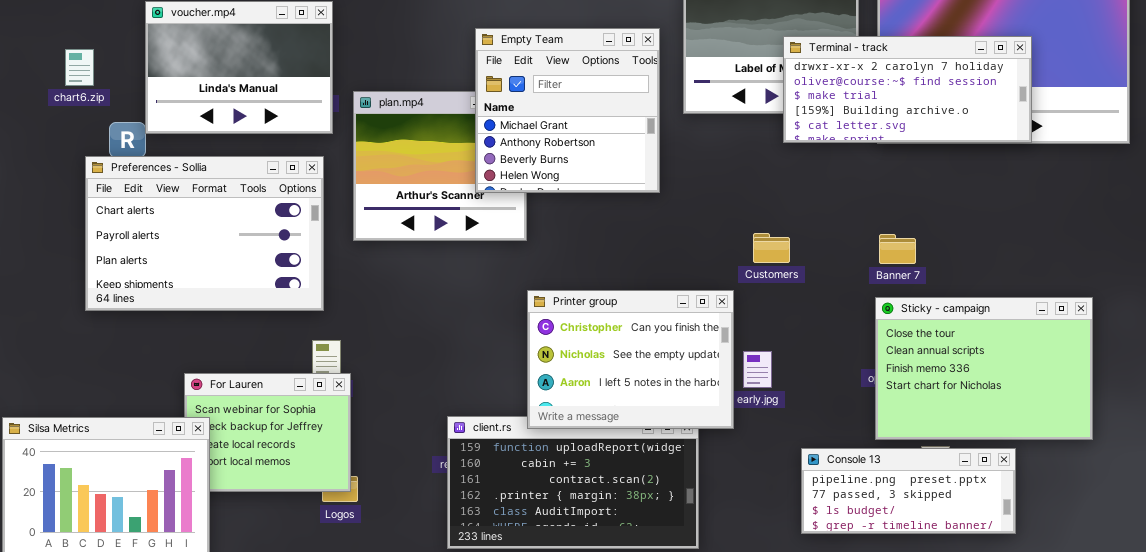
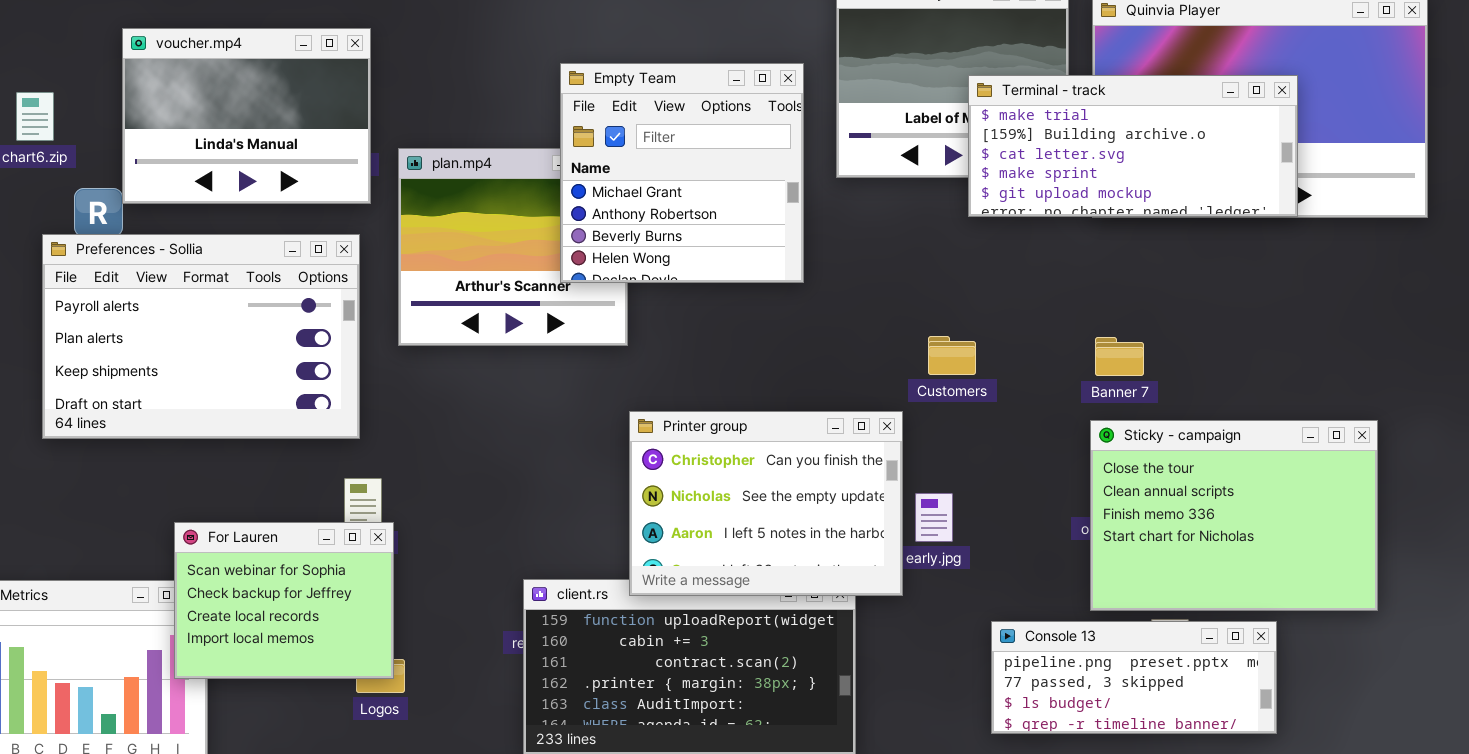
Terminal - track: [783,36,1032,143] -> [968,75,1298,217], scrolled down 2 rows
Preferences - Sollia: [85,156,324,311] -> [42,234,360,439], scrolled down 1 row
For Lauren: [184,373,351,492] -> [174,522,394,679], raised

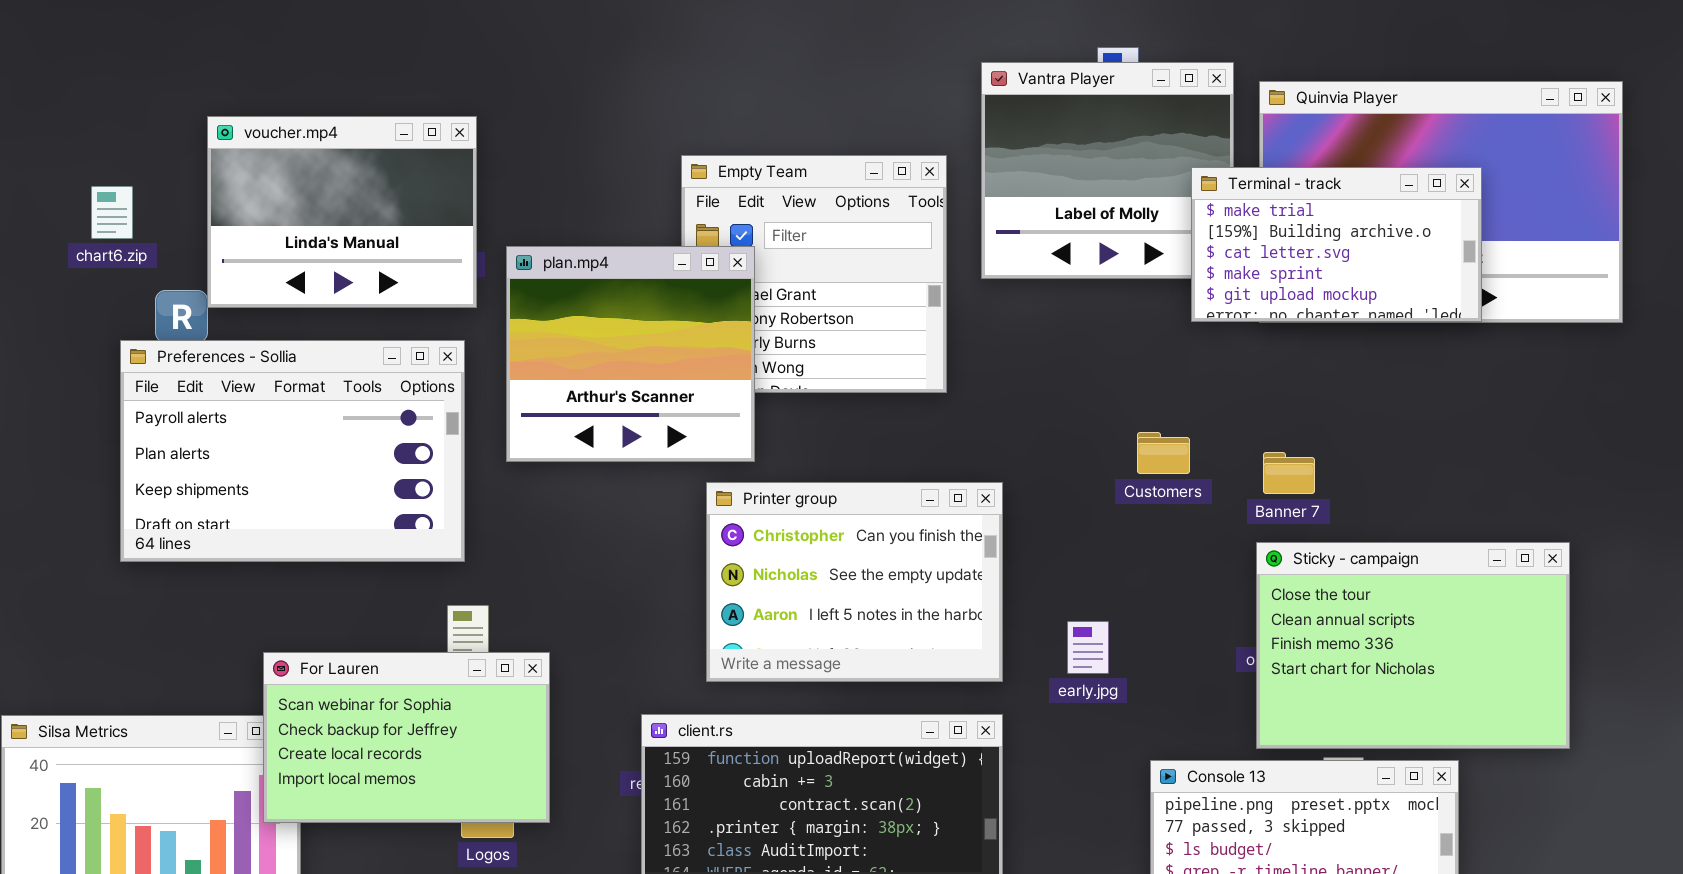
Terminal - track: [968,75,1298,217] -> [1191,167,1482,322], resized
plan.mp4: [398,148,628,346] -> [506,246,755,462], raised
Customers: [928,336,976,375] -> [1137,432,1190,474], moved
Printer group: [629,411,903,596] -> [706,482,1003,682], moved
For Lauren: [174,522,394,679] -> [263,652,550,823], resized

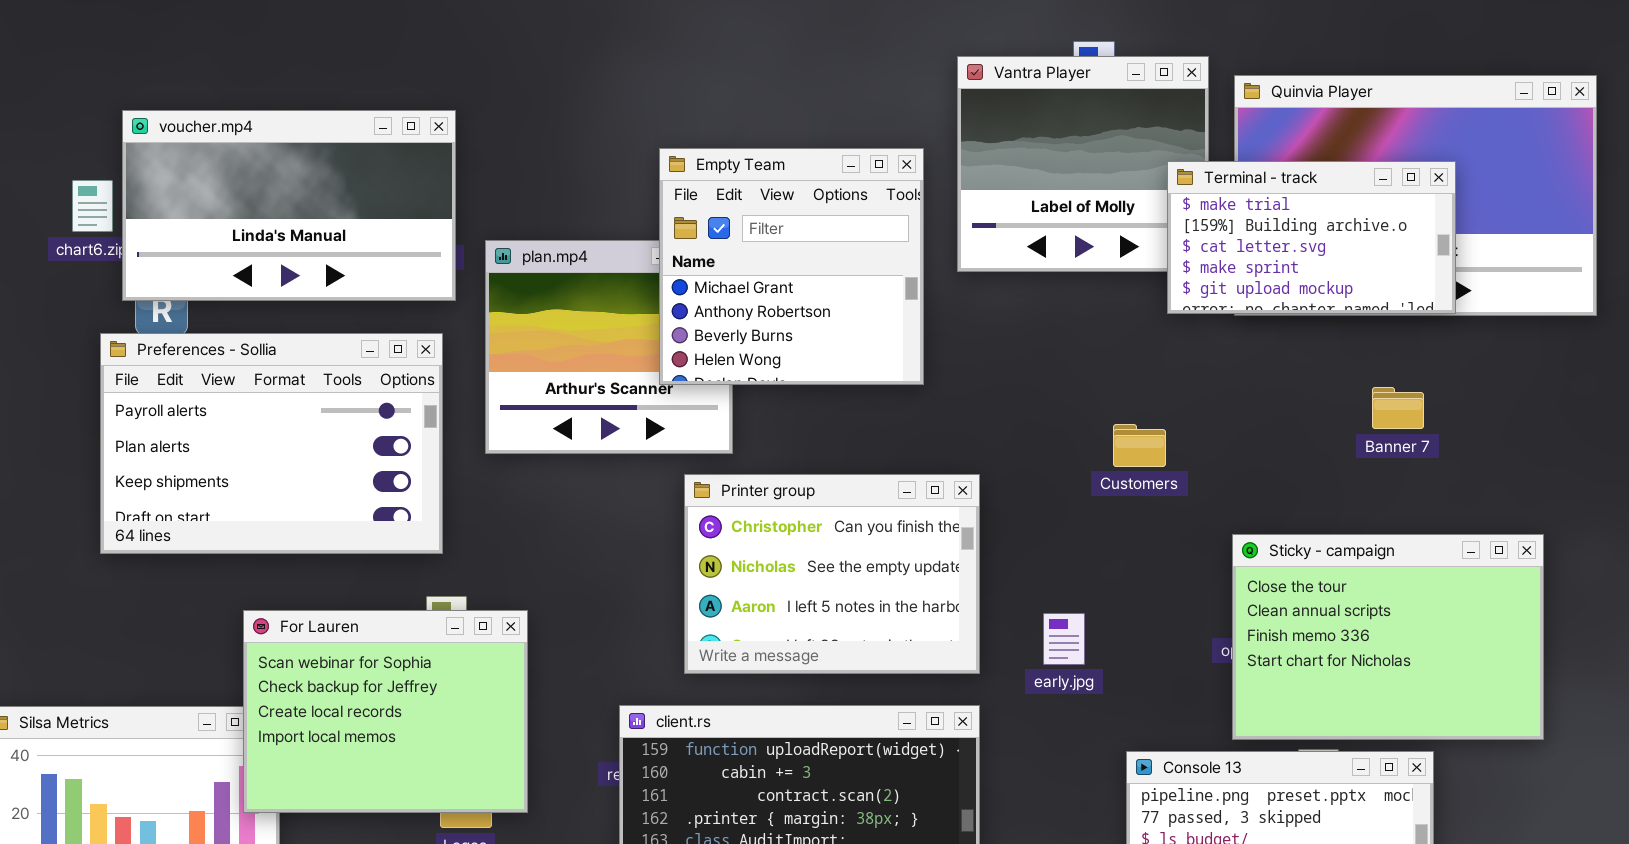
voucher.mp4: [207,116,477,308] -> [122,110,456,301], resized
Empty Team: [681,155,947,393] -> [659,148,924,385], raised
Banner 7: [1263,452,1315,494] -> [1372,387,1424,429], moved
For Lauren: [263,652,550,823] -> [243,610,528,813], resized

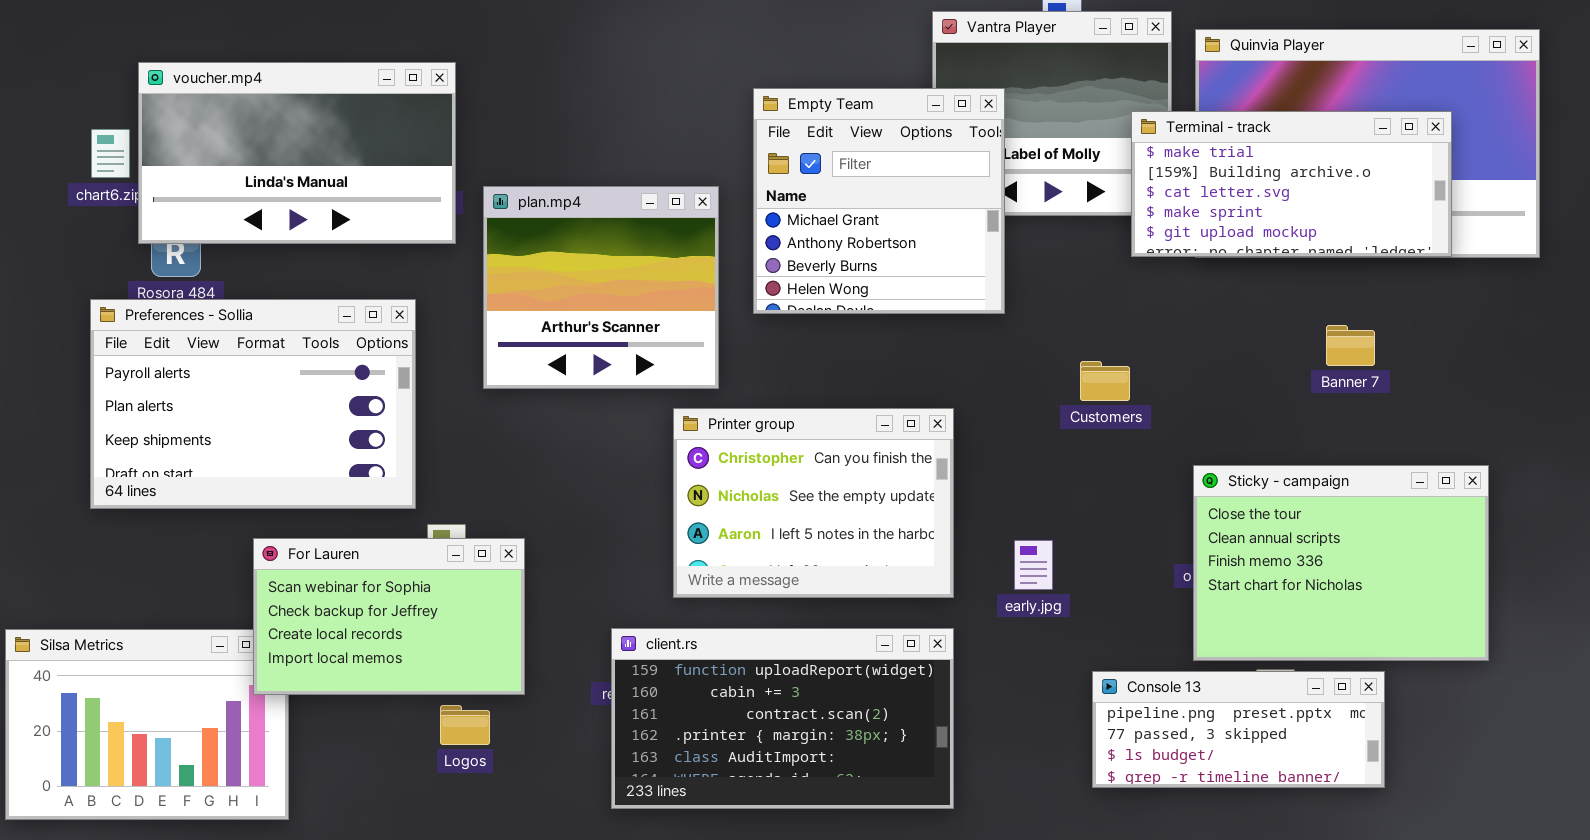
Empty Team: [659,148,924,385] -> [753,88,1005,314], moved
Terminal - track: [1167,161,1456,314] -> [1131,111,1452,257], resized
Preferences - Sollia: [100,333,443,554] -> [90,299,416,509], moved
For Lauren: [243,610,528,813] -> [253,538,525,695], resized

